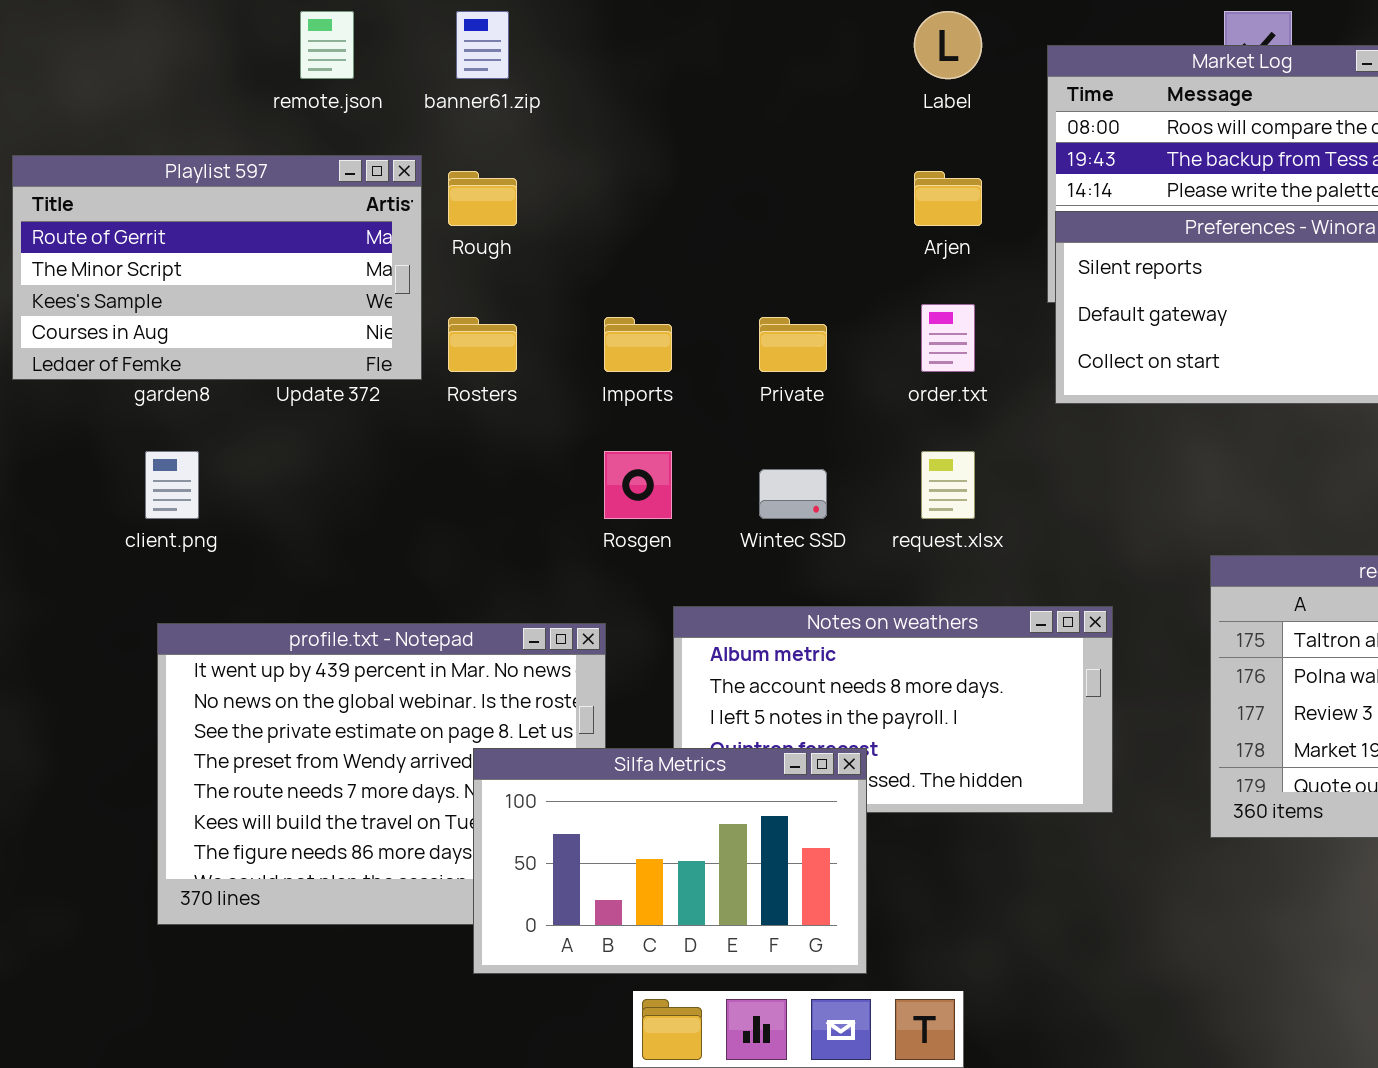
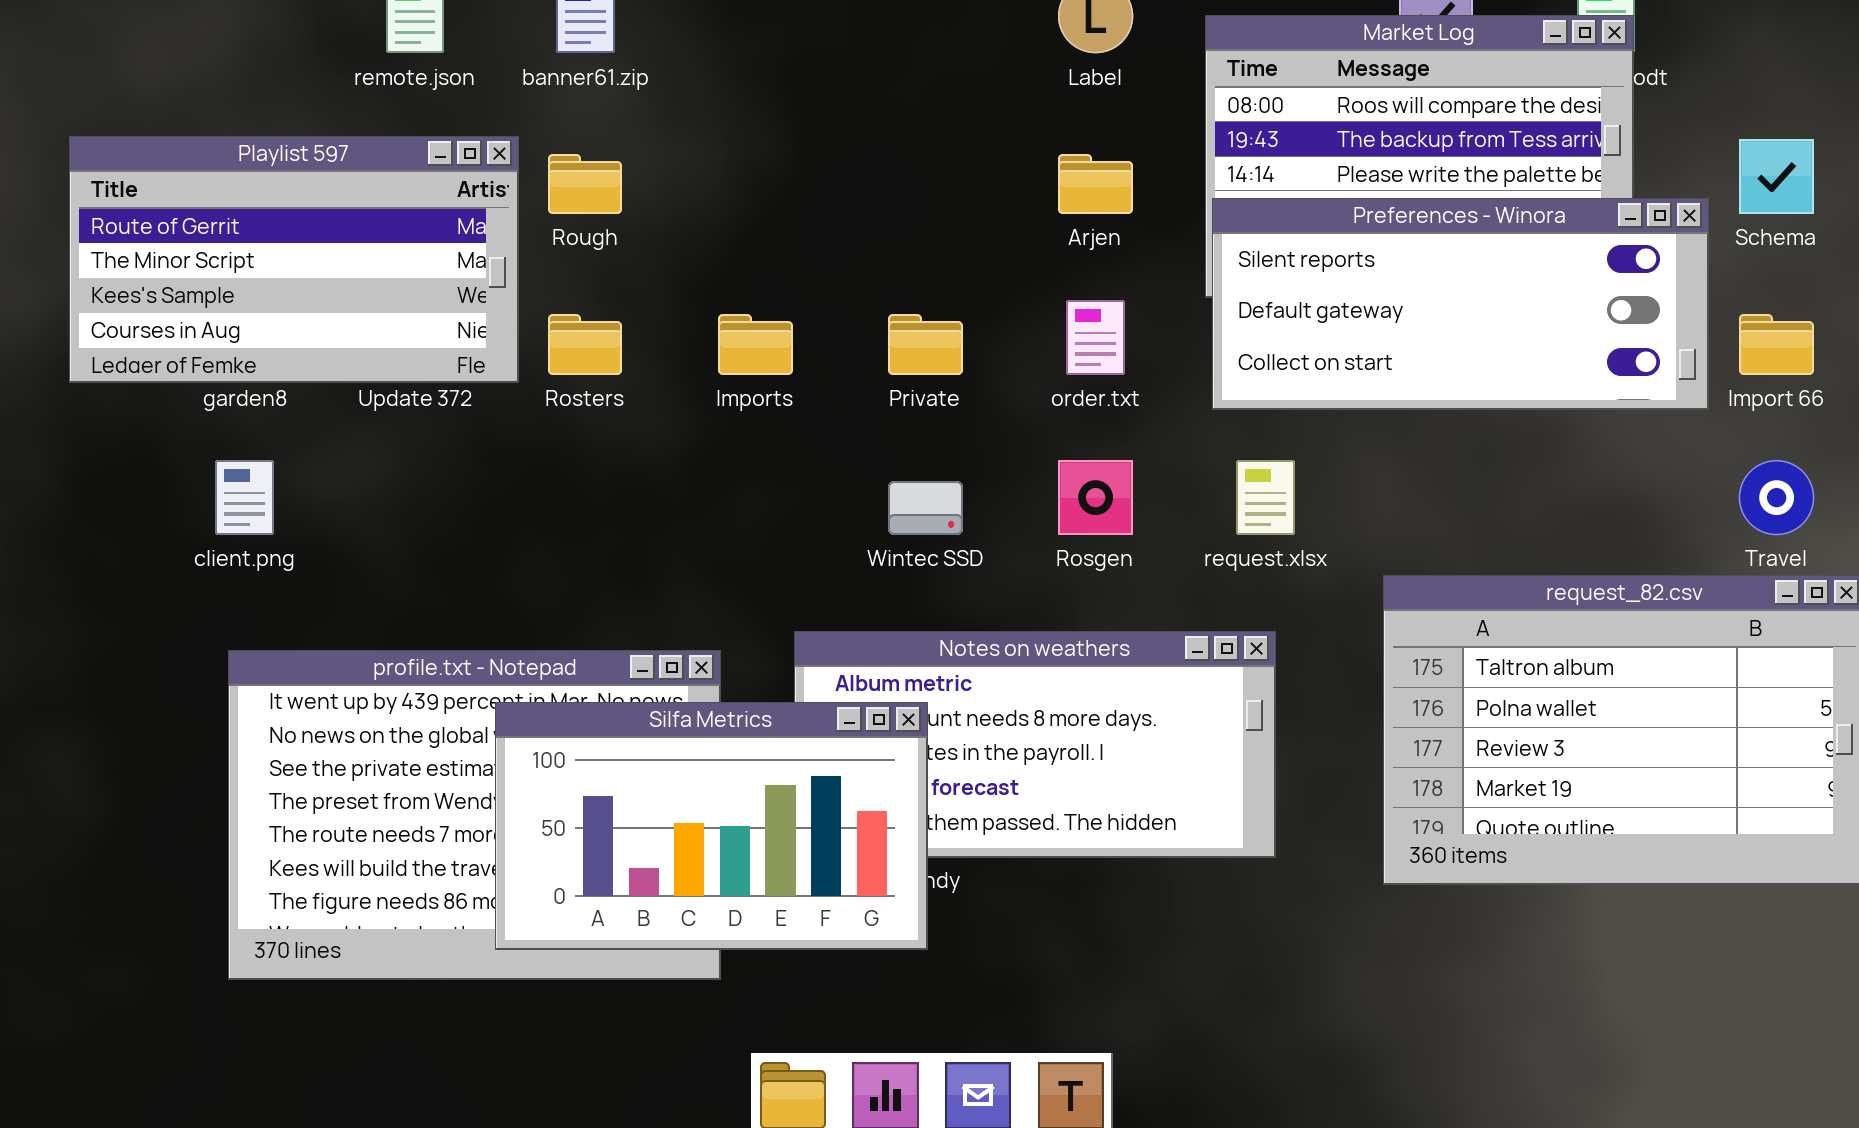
Rosgen: [604,451,672,519] -> [1058,460,1133,535], moved
request.xlsx: [921,451,975,519] -> [1236,460,1295,535], moved
Silfa Metrics: [473,748,867,974] -> [495,702,928,950], moved

